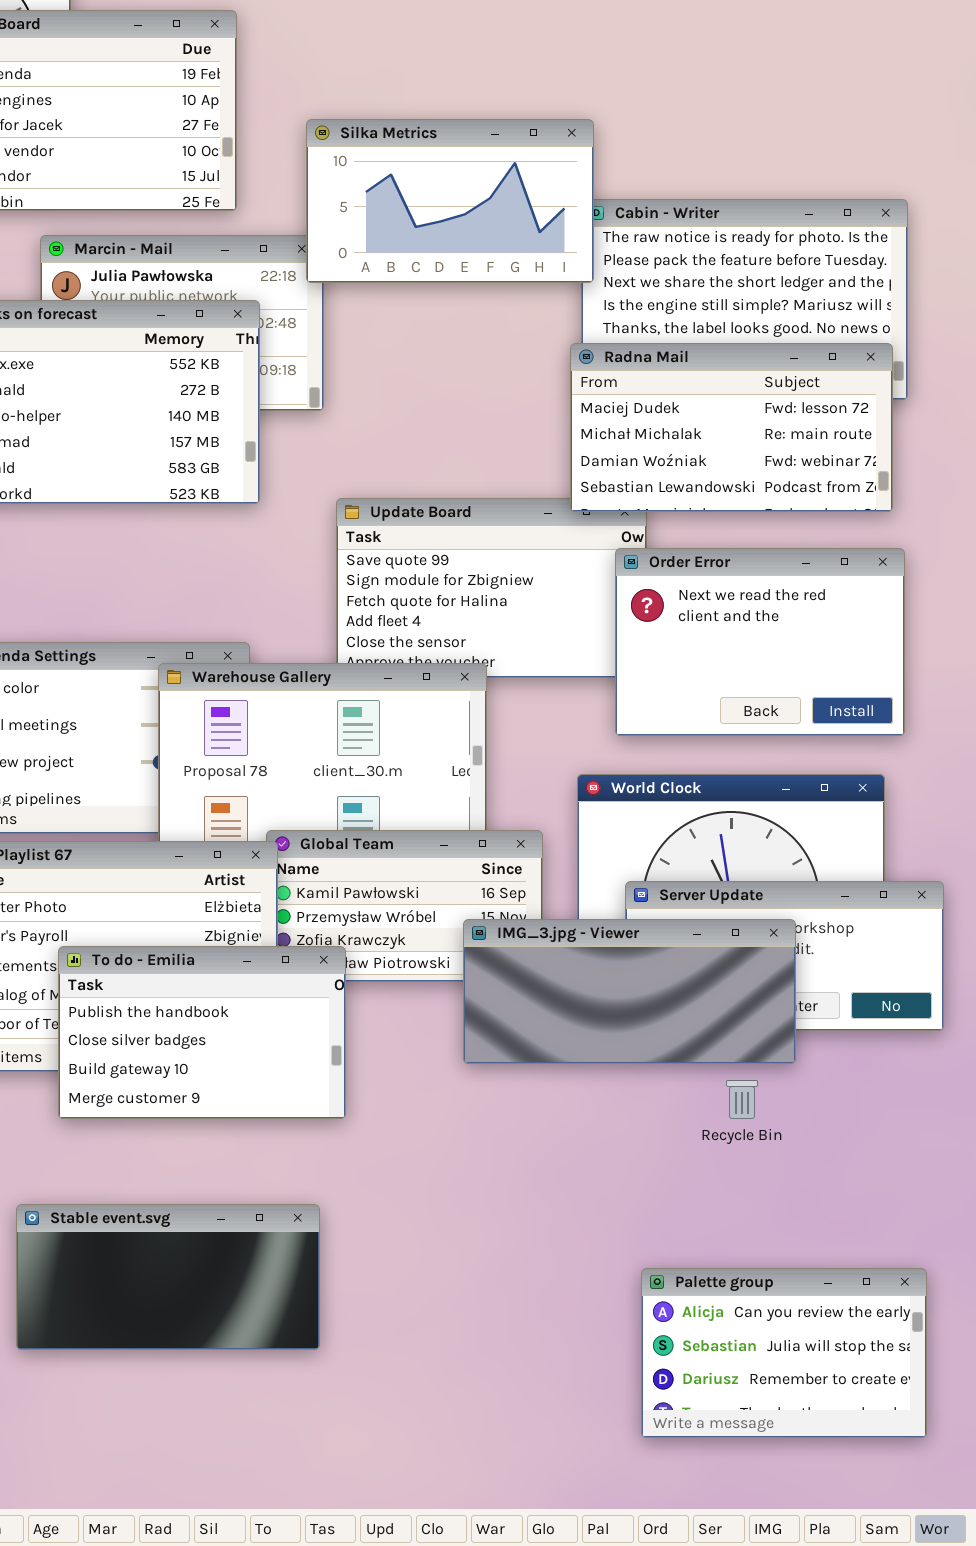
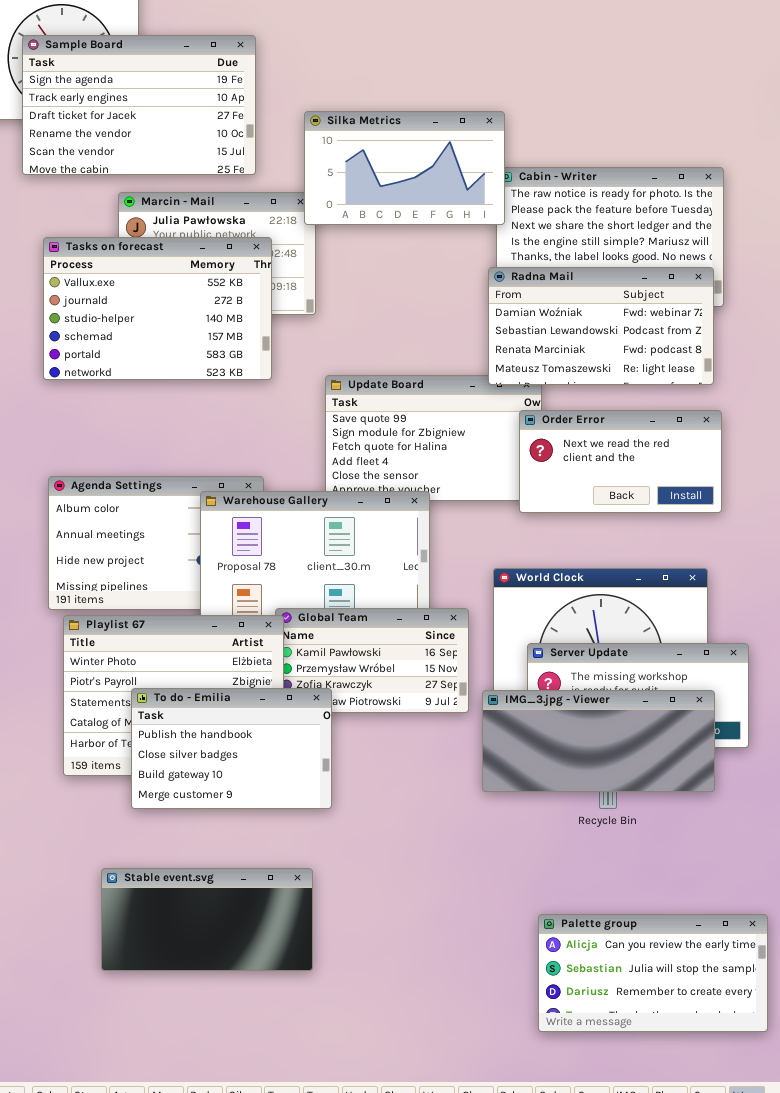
Radna Mail: [570,343,893,512] -> [488,267,714,385], scrolled down 2 rows
Order Error: [615,548,905,736] -> [519,410,722,513], resized
IMG_3.jpg - Viewer: [463,919,796,1064] -> [482,690,715,792], moved
Palette group: [641,1268,927,1438] -> [538,914,768,1032], resized

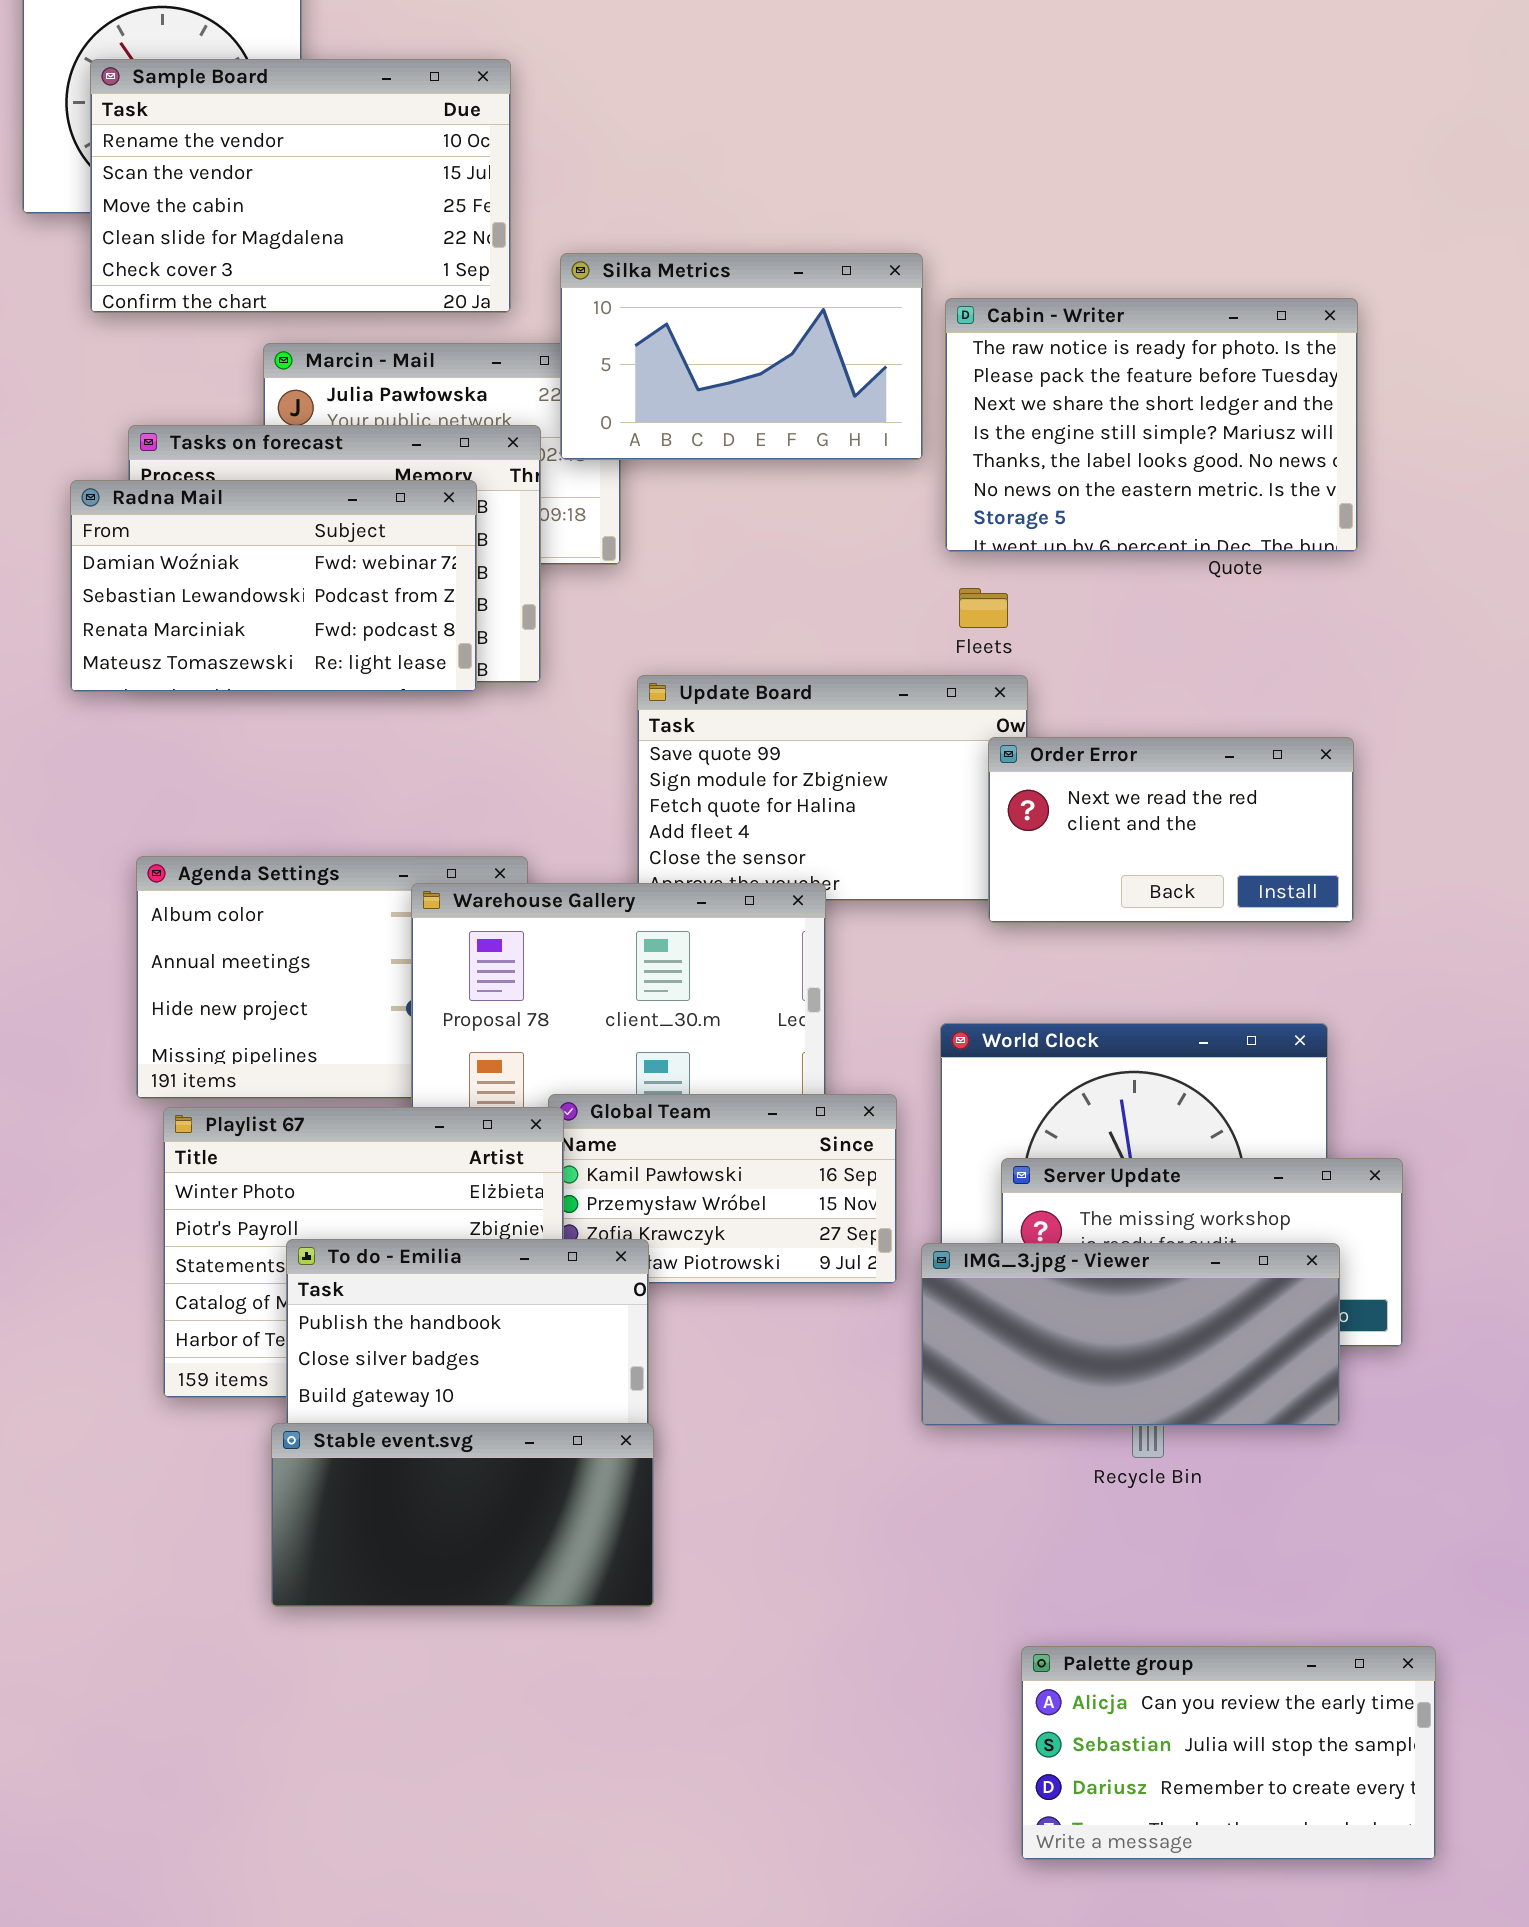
Sample Board: [22,35,256,175] -> [90,59,511,313], scrolled down 3 rows
Silka Metrics: [304,111,505,225] -> [560,253,923,460], moved
Radna Mail: [488,267,714,385] -> [70,480,477,692], moved
Stable event.svg: [101,868,313,971] -> [271,1423,654,1607], moved

